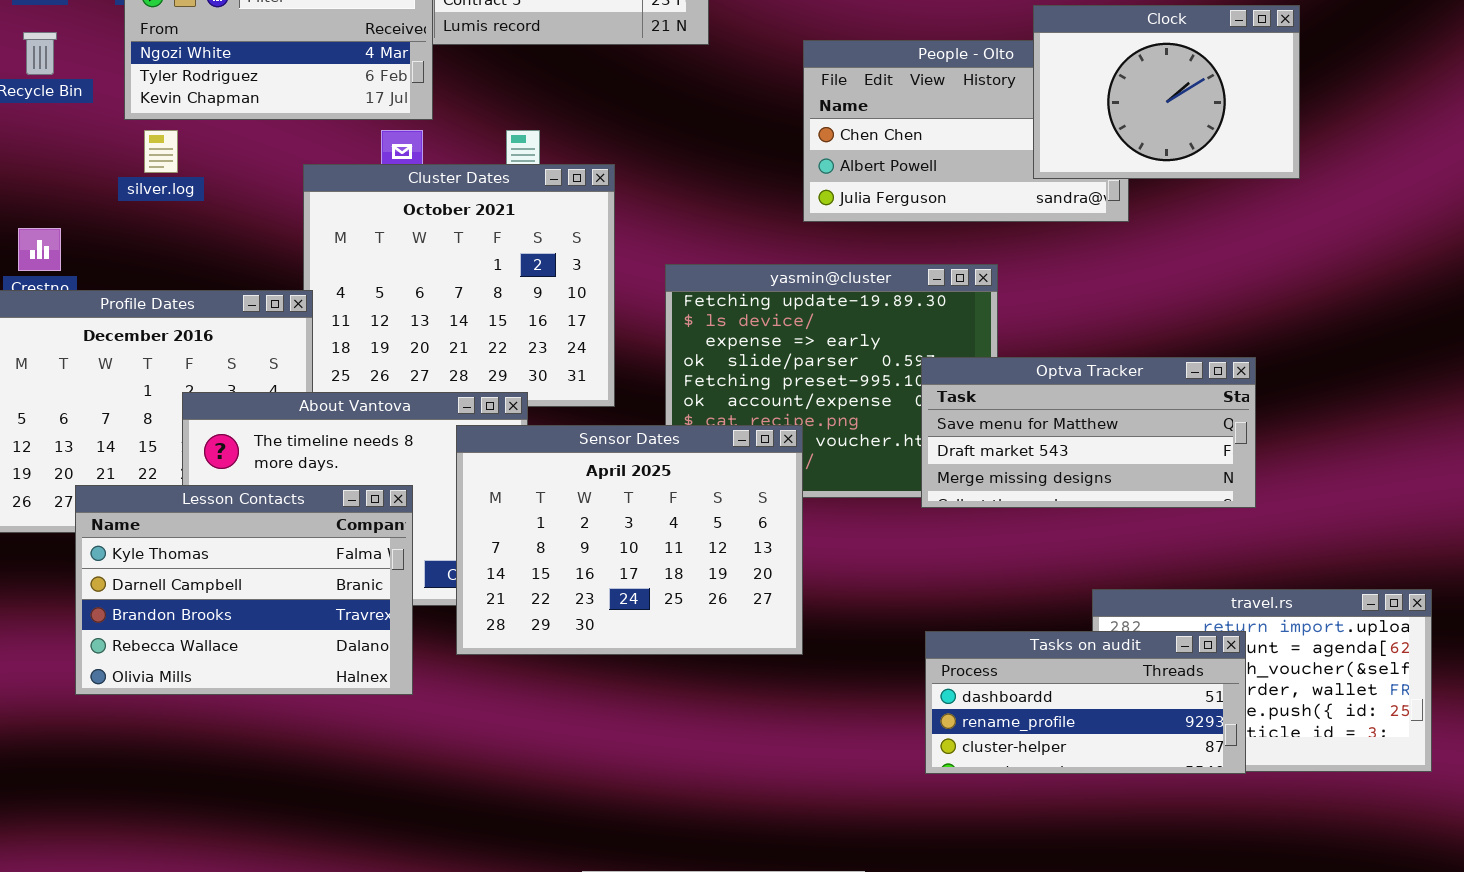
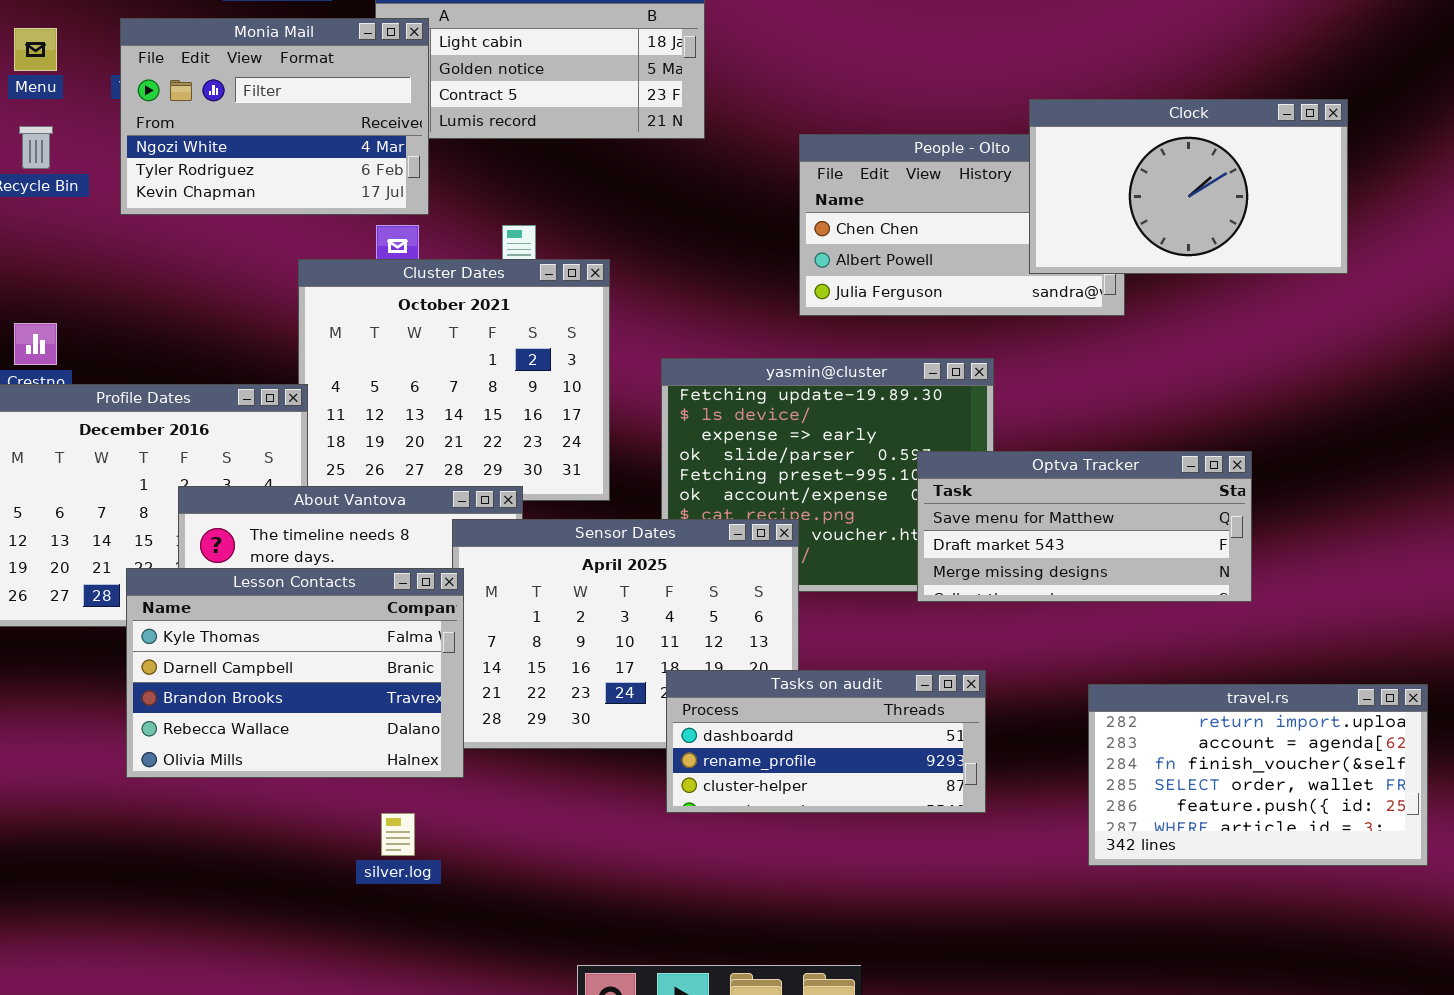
Clock: [1033,5,1300,179] -> [1029,99,1348,274], resized
silver.log: [144,130,178,173] -> [381,813,415,856], moved
Lesson Contacts: [75,485,413,695] -> [126,568,464,778], moved
Tasks on audit: [925,631,1246,774] -> [666,670,986,813], moved

